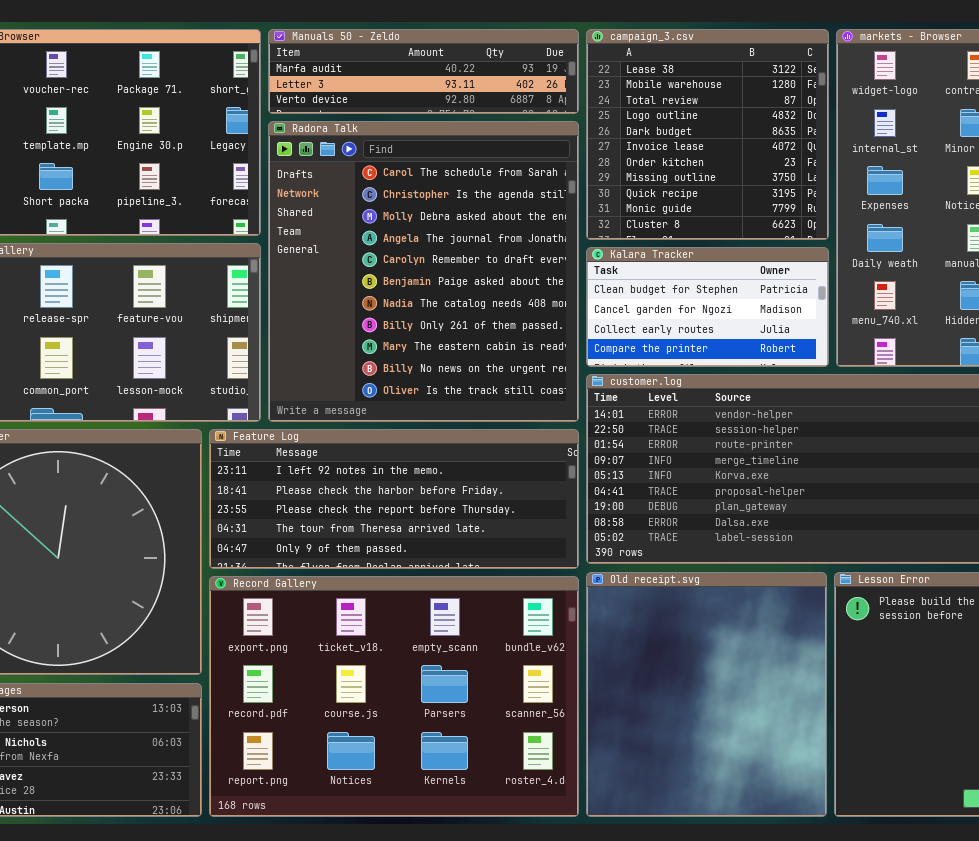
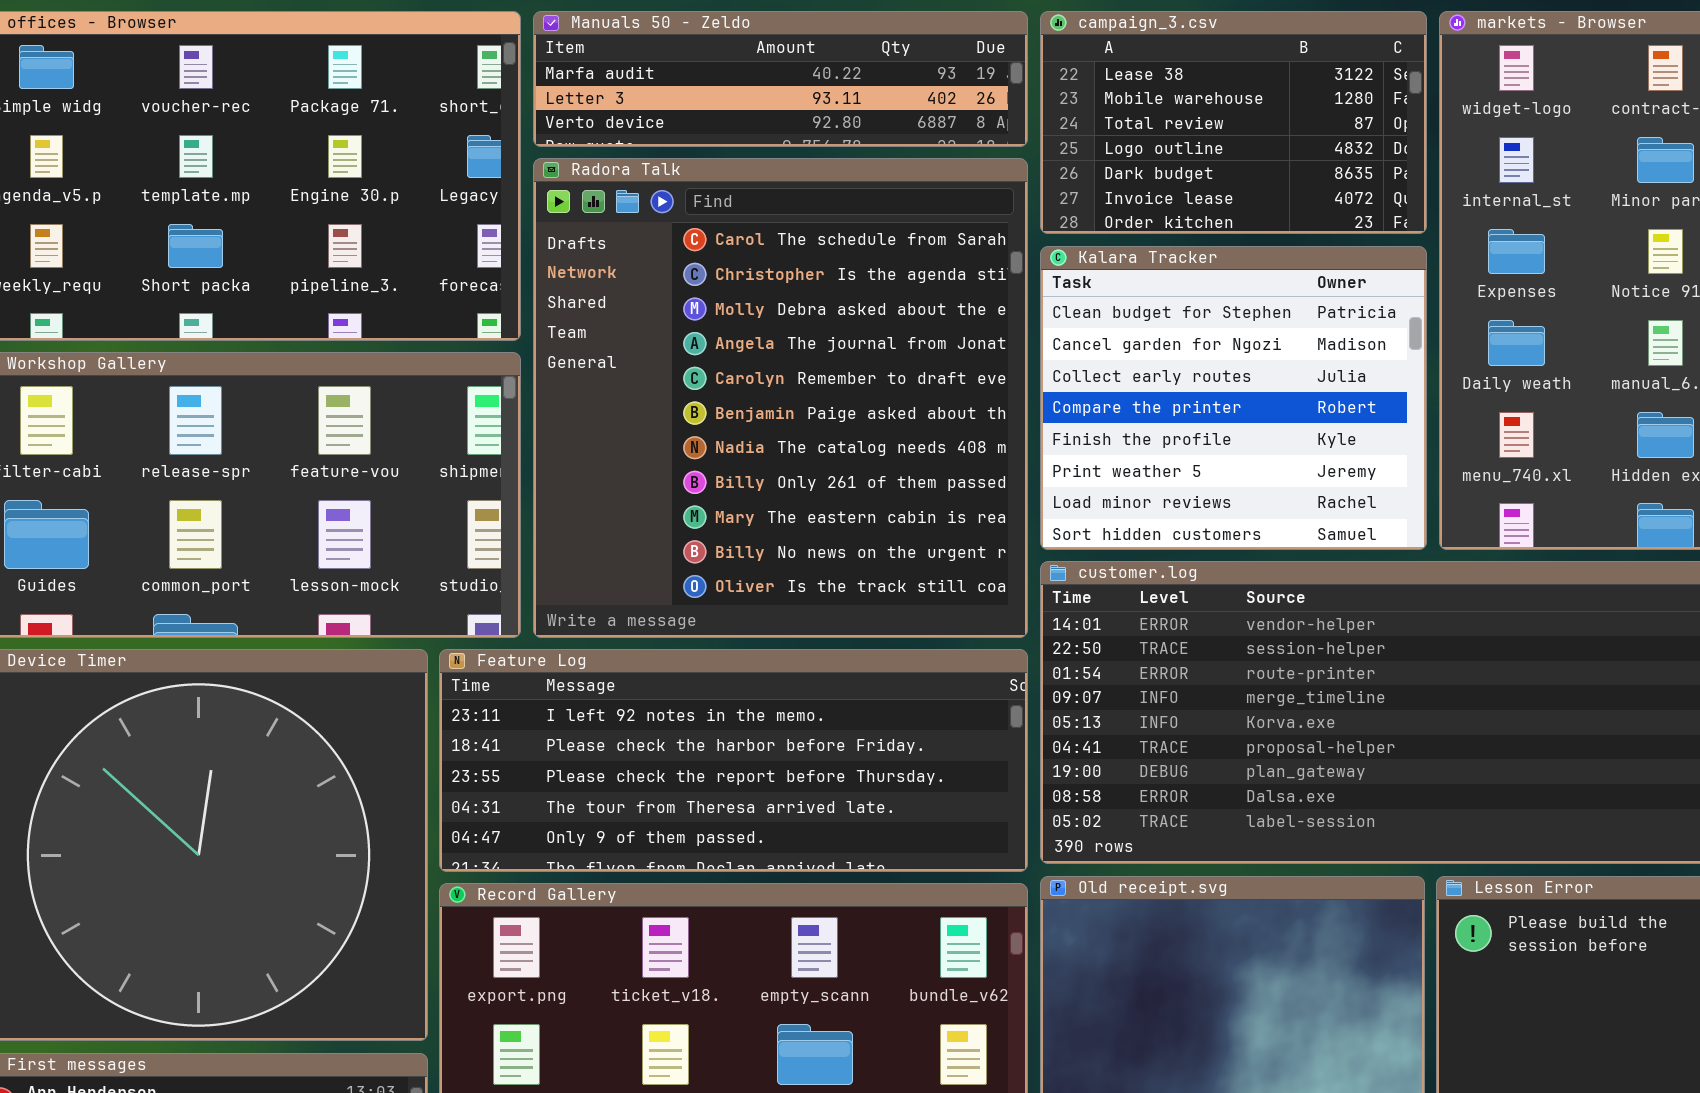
campaign_3.csv: [586,29,829,240] -> [1040,11,1427,234], resized
Kalara Tracker: [586,247,829,367] -> [1040,246,1427,550], resized

